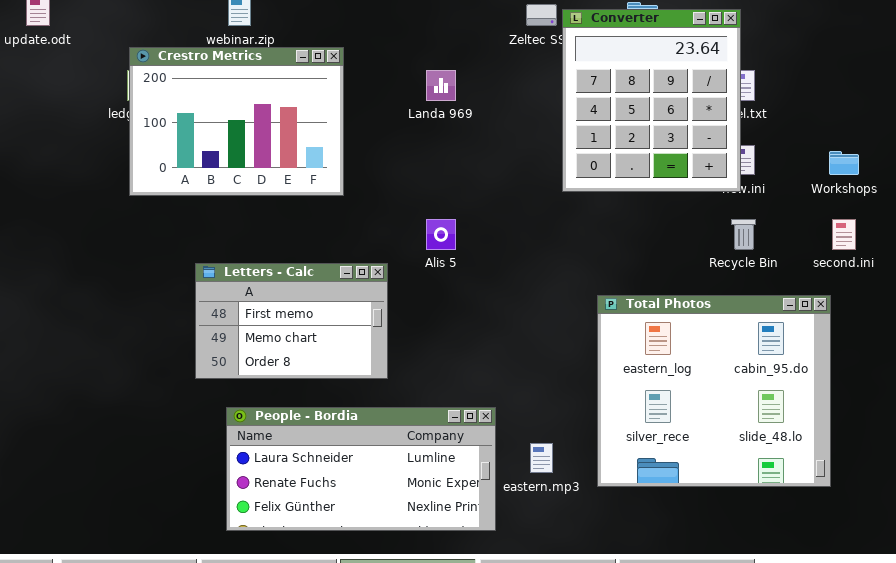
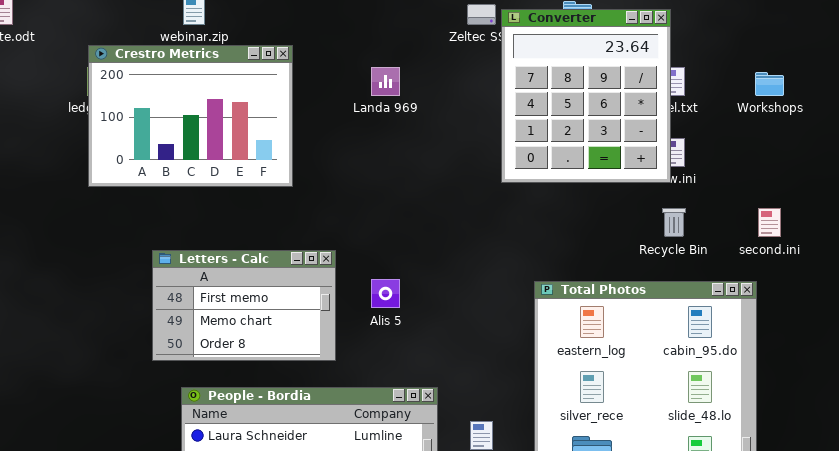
Workshops: [829,151,859,175] -> [755,72,784,96], moved
Alis 5: [426,219,456,250] -> [371,279,400,308], moved

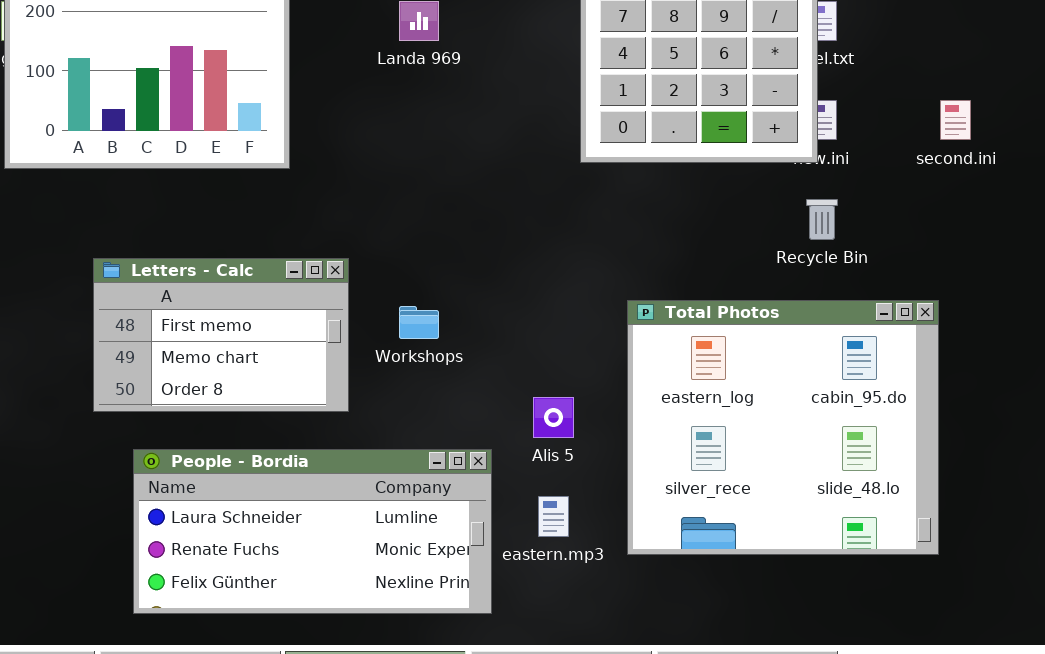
Workshops: [755,72,784,96] -> [399,306,439,339], moved
second.ini: [758,208,781,237] -> [940,100,971,140], moved
Alis 5: [371,279,400,308] -> [533,397,574,438], moved

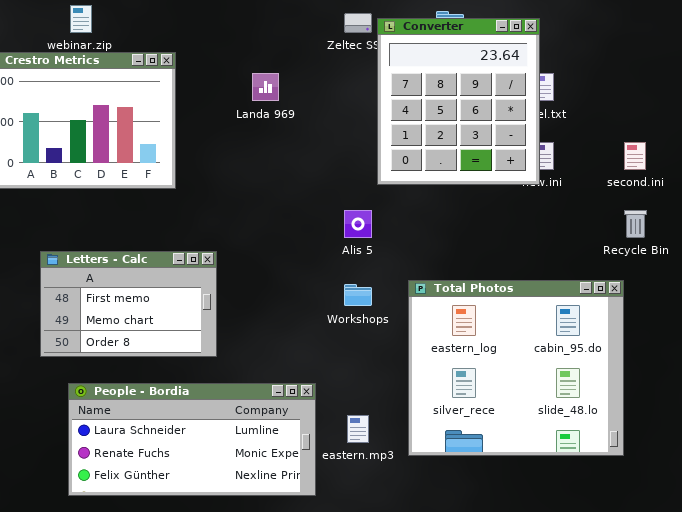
Recycle Bin: [806,199,838,240] -> [624,210,647,238], moved
Workshops: [399,306,439,339] -> [344,284,372,306], moved
Alis 5: [533,397,574,438] -> [344,210,372,238], moved

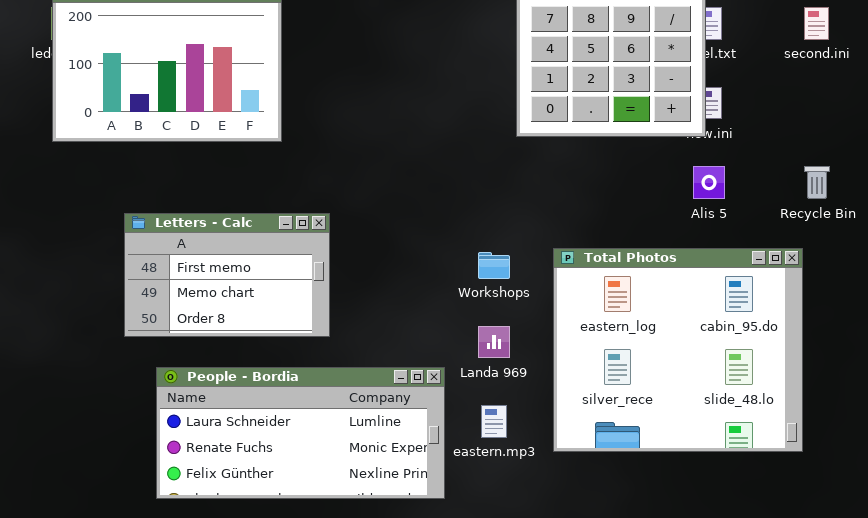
Landa 969: [252,73,279,101] -> [478,326,510,358], moved
second.ini: [624,142,646,170] -> [804,7,829,40], moved
Alis 5: [344,210,372,238] -> [693,166,725,199], moved

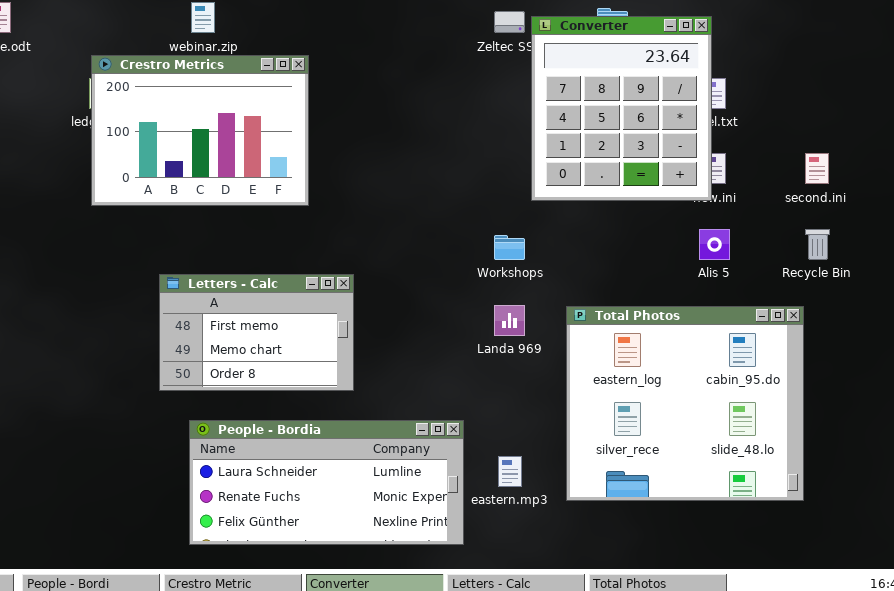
second.ini: [804,7,829,40] -> [805,153,829,184], moved
Workshops: [478,252,510,279] -> [494,235,525,260], moved
Landa 969: [478,326,510,358] -> [494,305,525,336], moved

